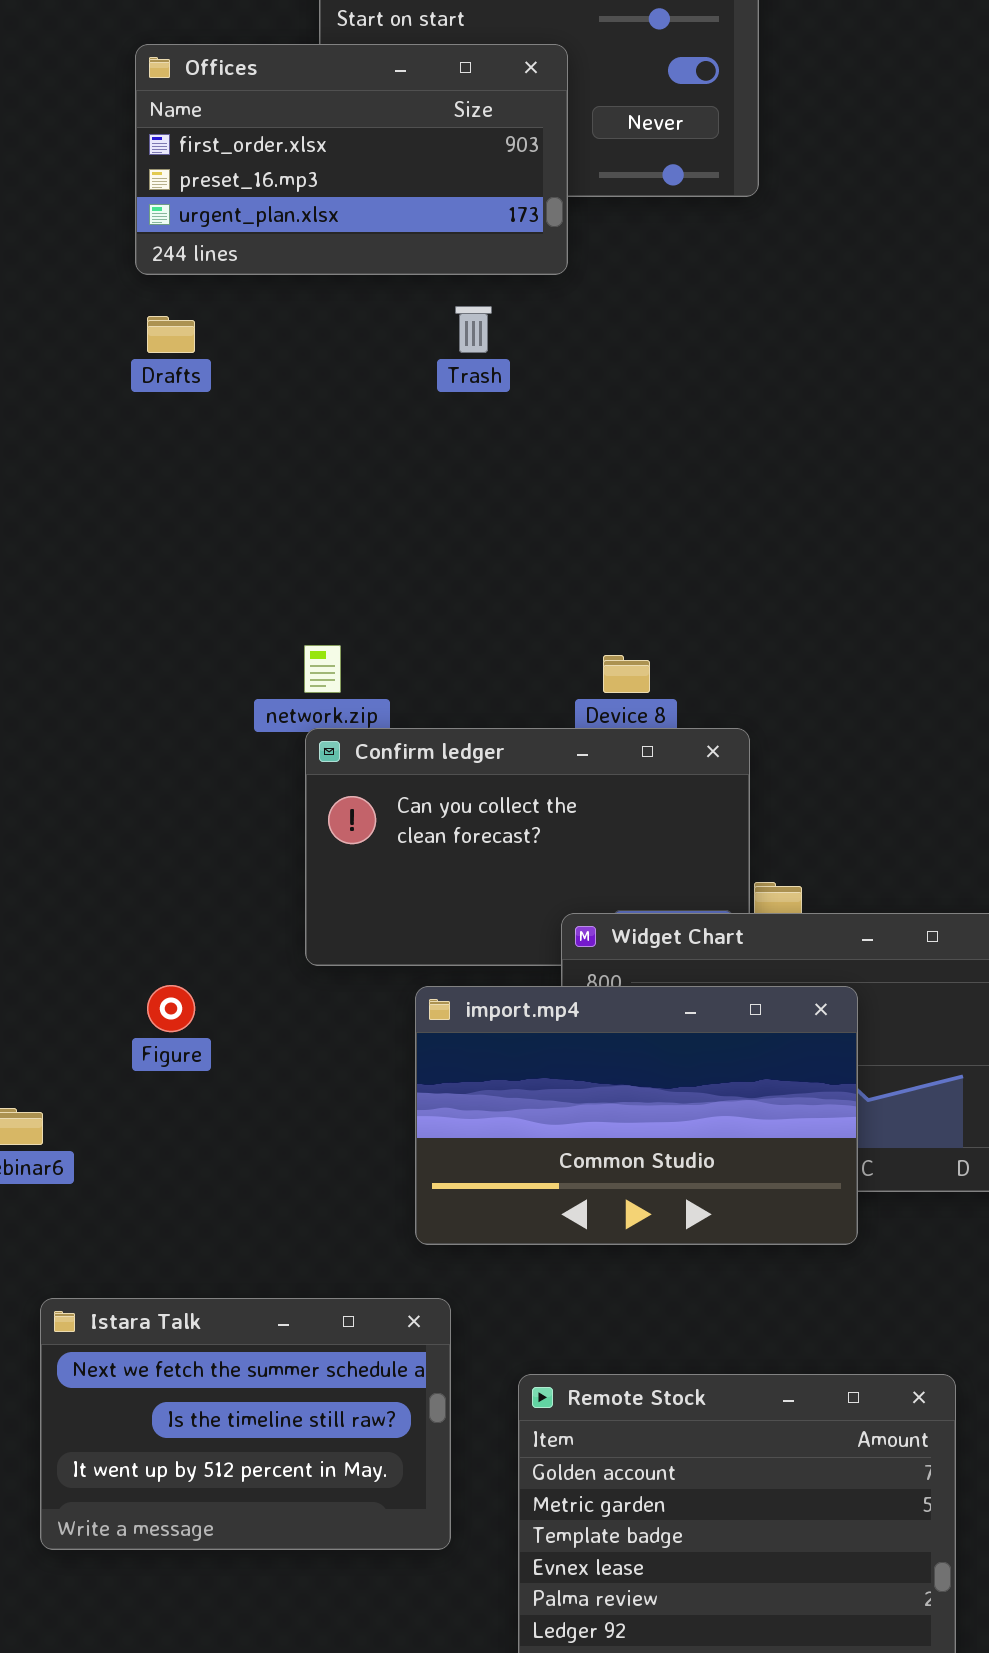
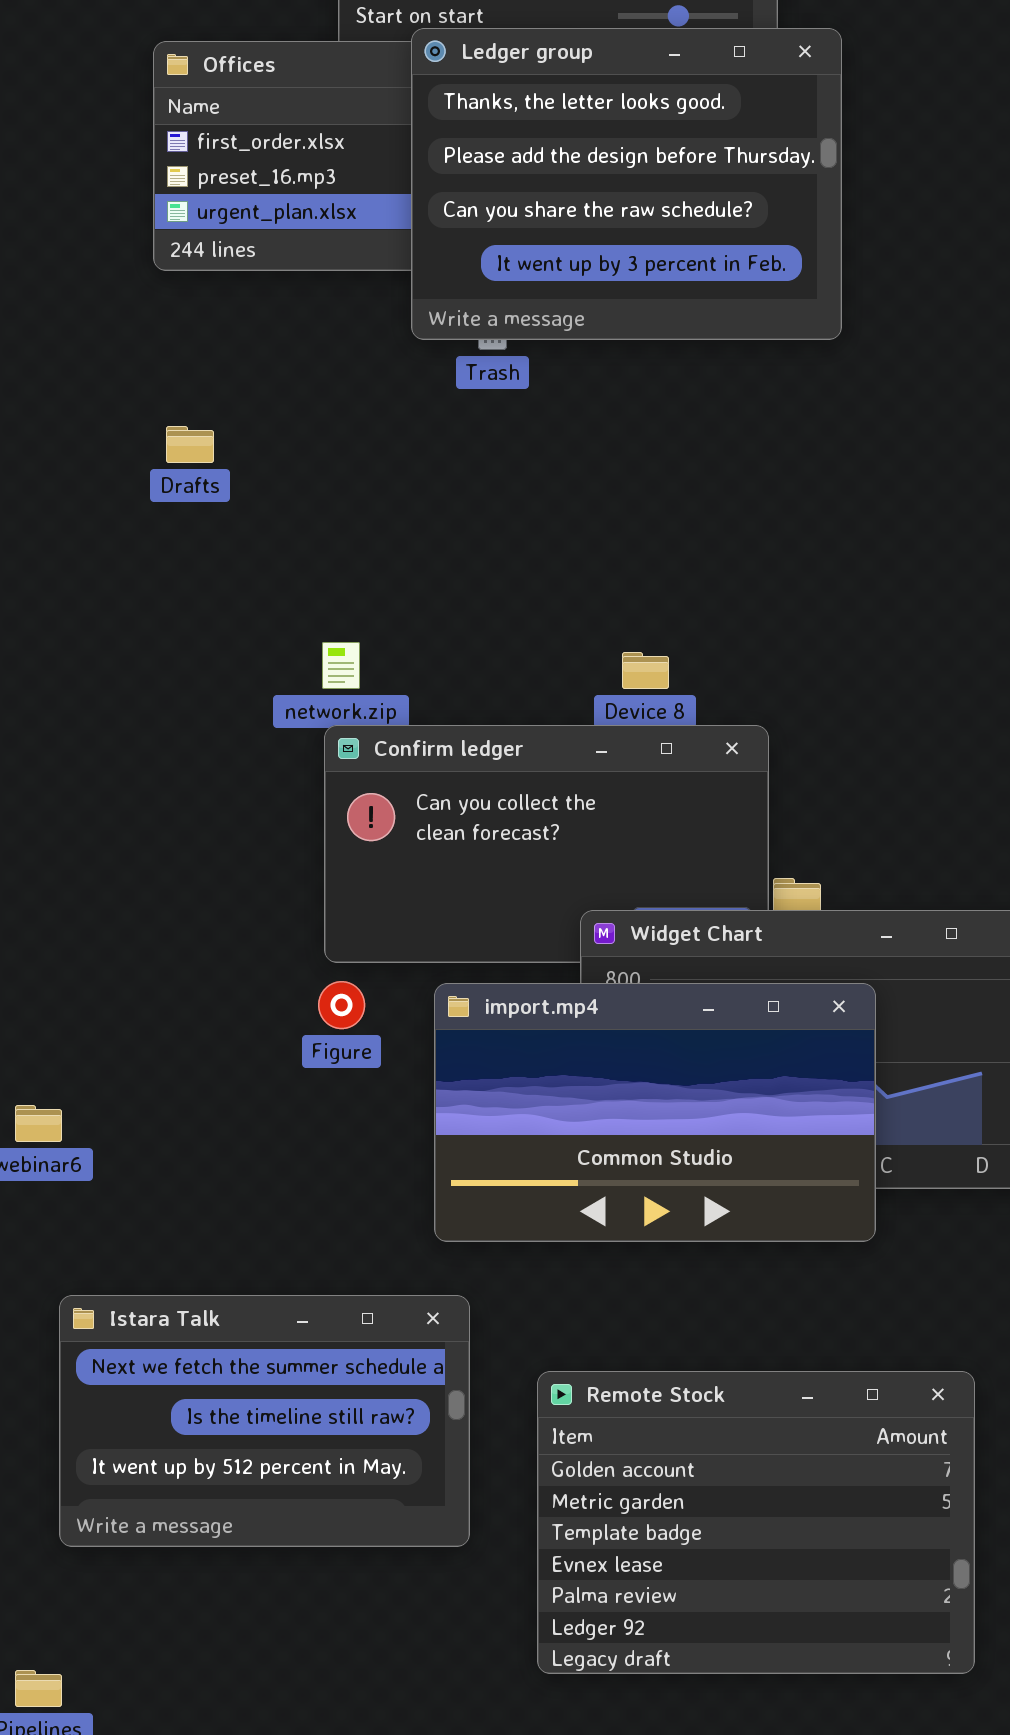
Ledger group: none -> [411,28,842,340], opened
Drafts: [147,316,195,353] -> [166,426,214,463], moved
Figure: [147,985,195,1032] -> [318,981,365,1029], moved

